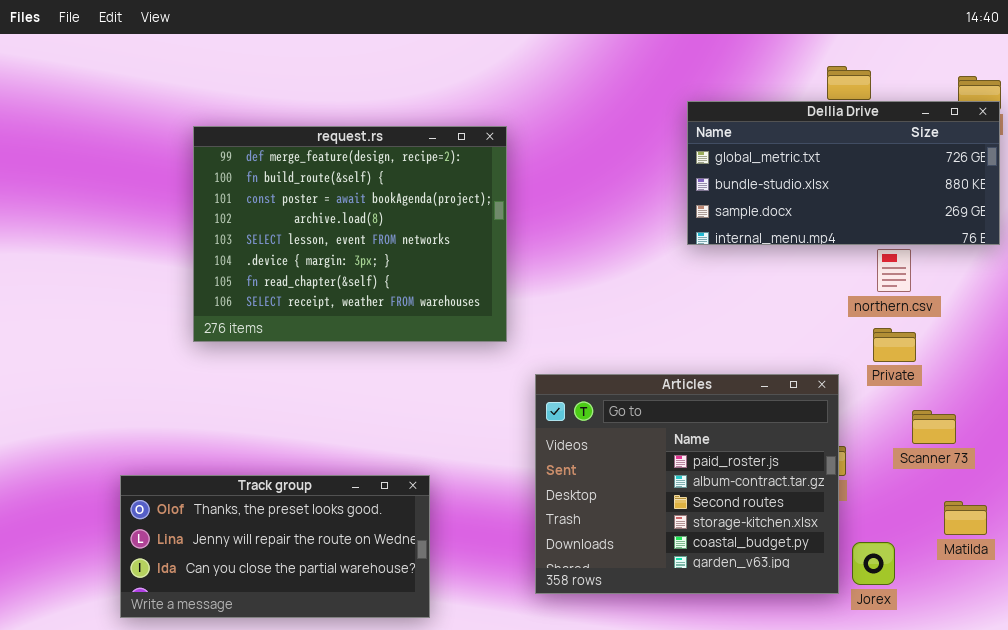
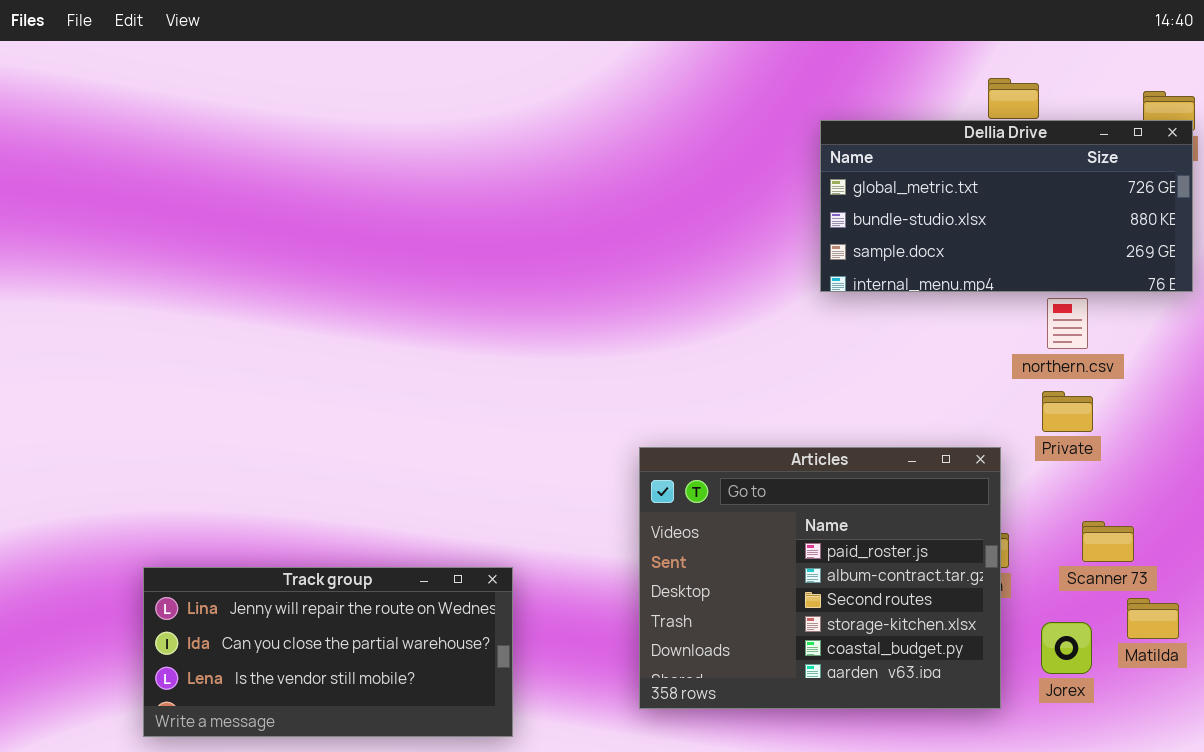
request.rs: [193,126,507,342] -> none, closed
Scanner 73: [912,410,956,444] -> [1082,521,1134,562], moved
Track group: [120,475,430,618] -> [143,567,513,737], scrolled down 1 row
Jorex: [852,542,895,585] -> [1041,622,1092,674], moved

